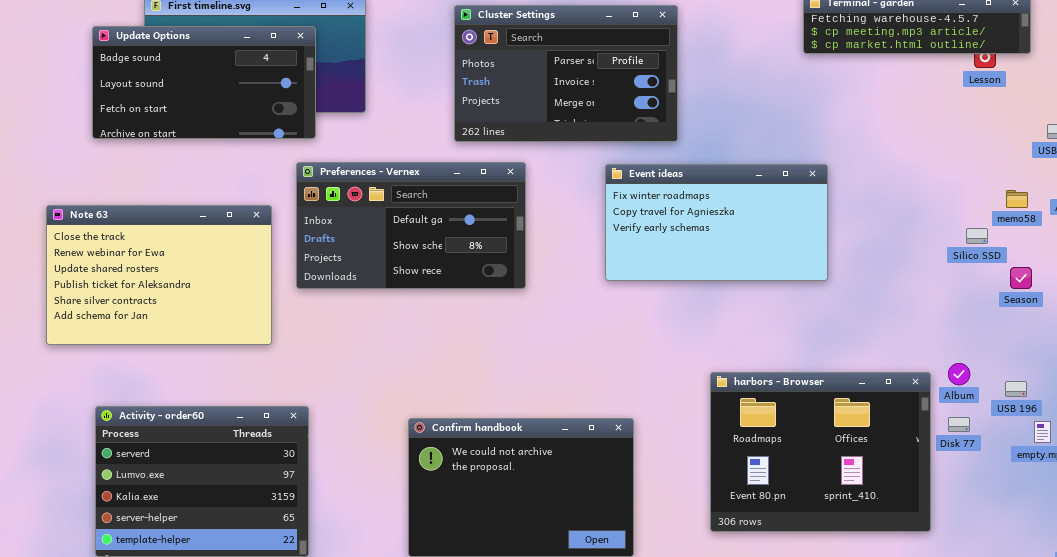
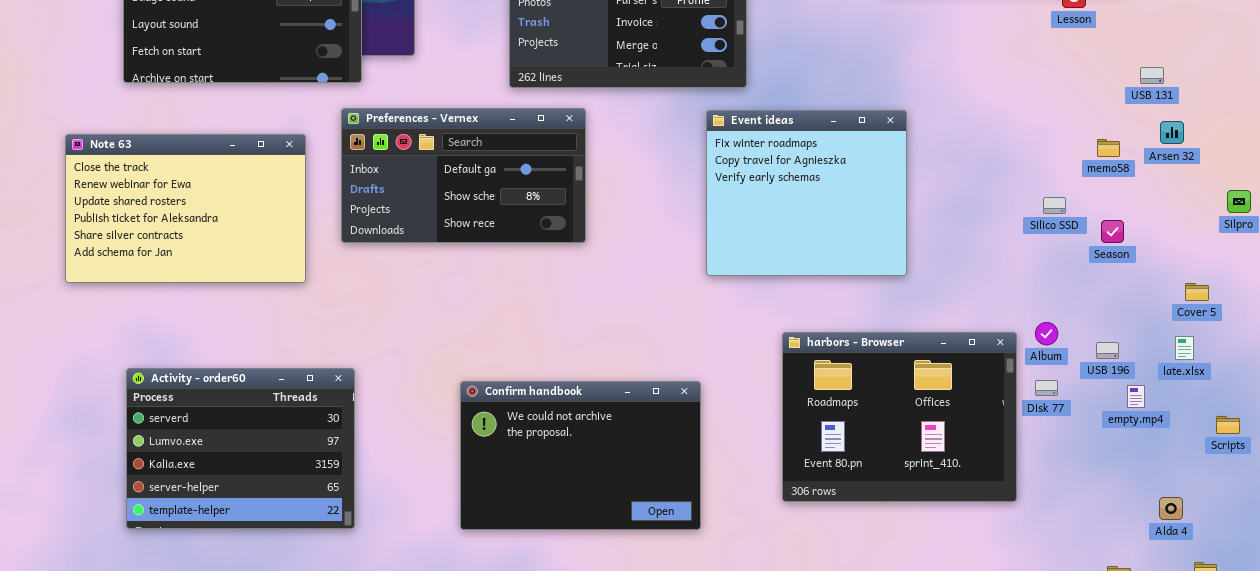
Event ideas: [605,164,828,281] -> [706,110,907,276], resized
Note 63: [46,205,272,345] -> [65,134,306,283], moved
Silico SSD: [966,228,988,244] -> [1043,197,1066,214], moved

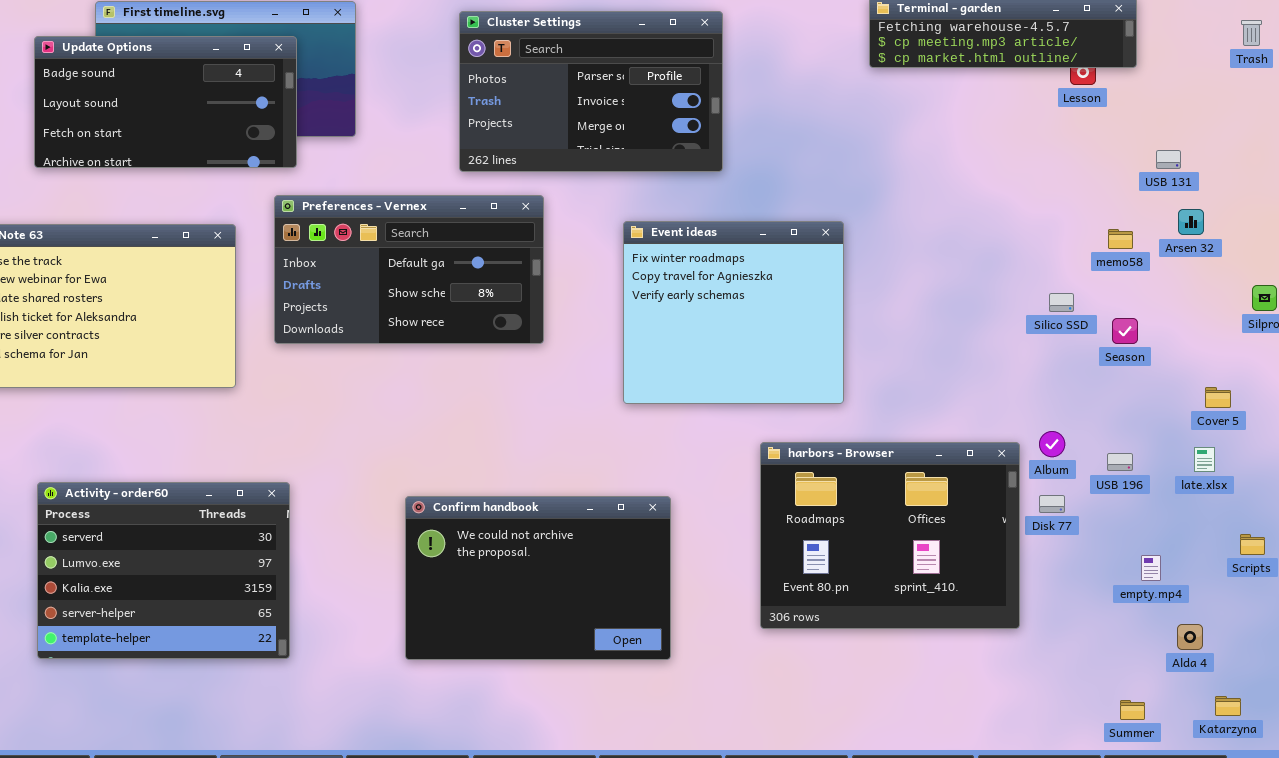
Event ideas: [706,110,907,276] -> [623,221,844,404], moved
empty.mp4: [1127,385,1145,408] -> [1141,555,1161,581], moved

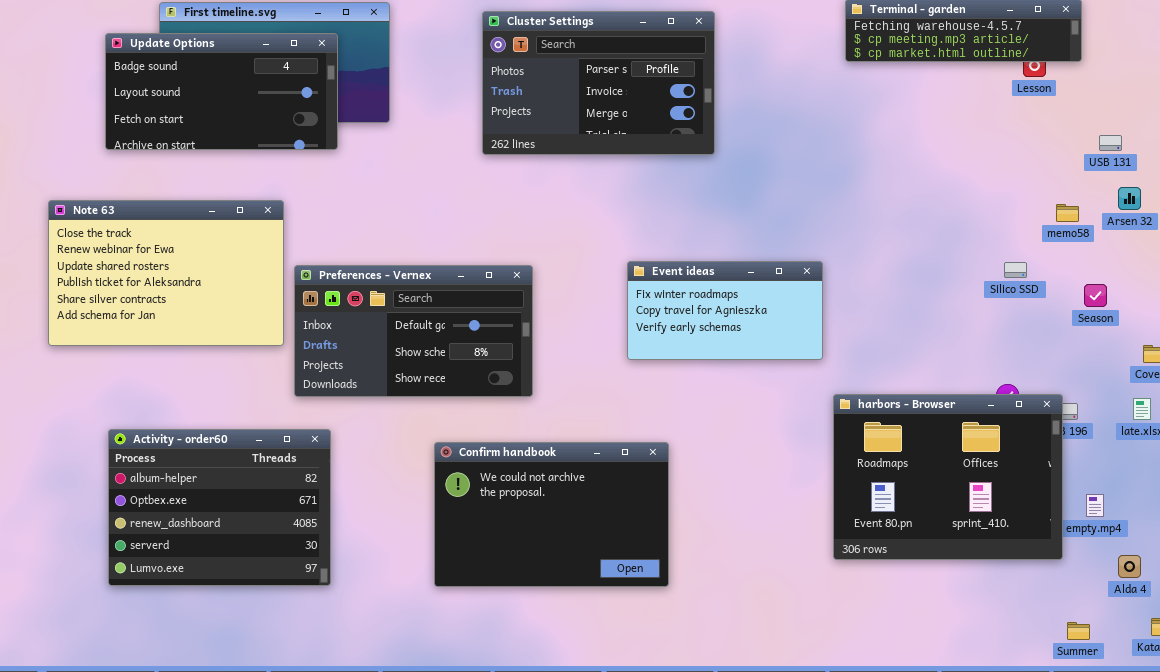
Preferences - Vernex: [274,195,544,344] -> [294,265,533,397], moved
Event ideas: [623,221,844,404] -> [627,261,823,360], resized
Season: [1112,318,1138,344] -> [1084,284,1107,307], moved
harbors - Browser: [760,442,1020,629] -> [833,394,1063,560], moved
Activity - order60: [37,482,290,659] -> [108,429,331,586], scrolled up 3 rows

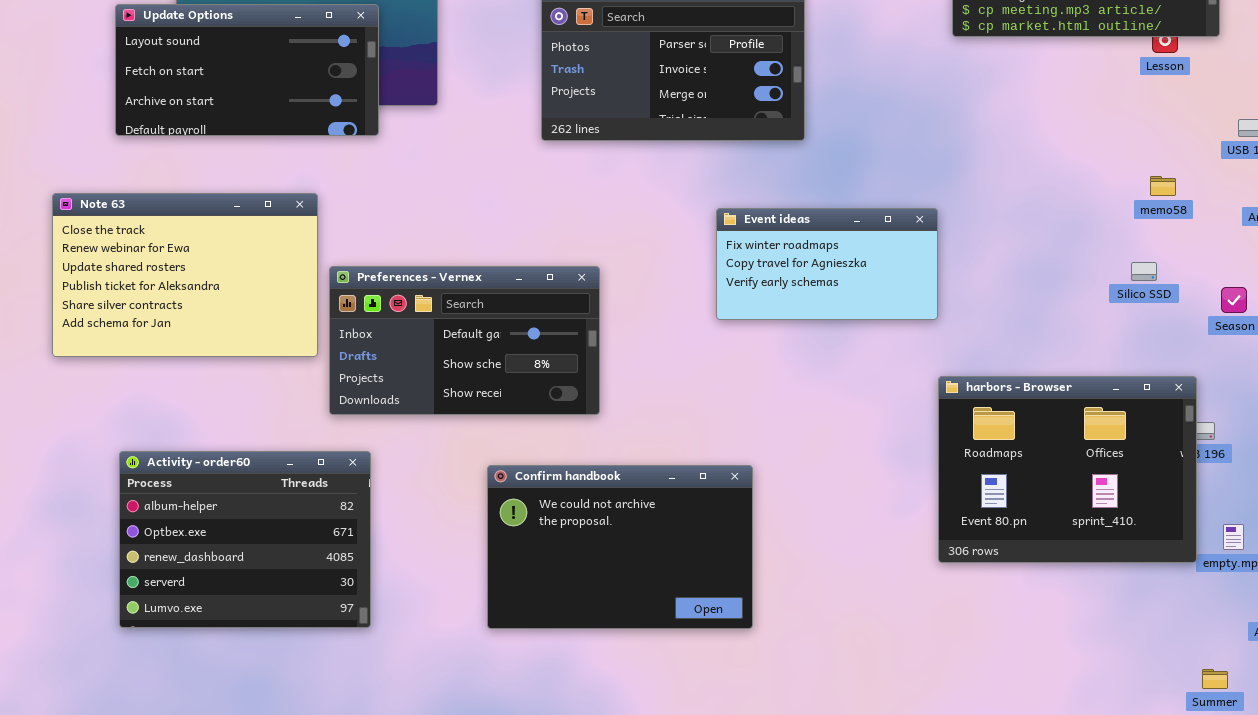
Update Options: [105,33,338,150] -> [115,4,379,136], scrolled down 1 row
memo58: [1056,204,1079,222] -> [1150,176,1176,196], moved
Event ideas: [627,261,823,360] -> [716,208,938,320], moved
harbors - Browser: [833,394,1063,560] -> [938,376,1197,563], moved

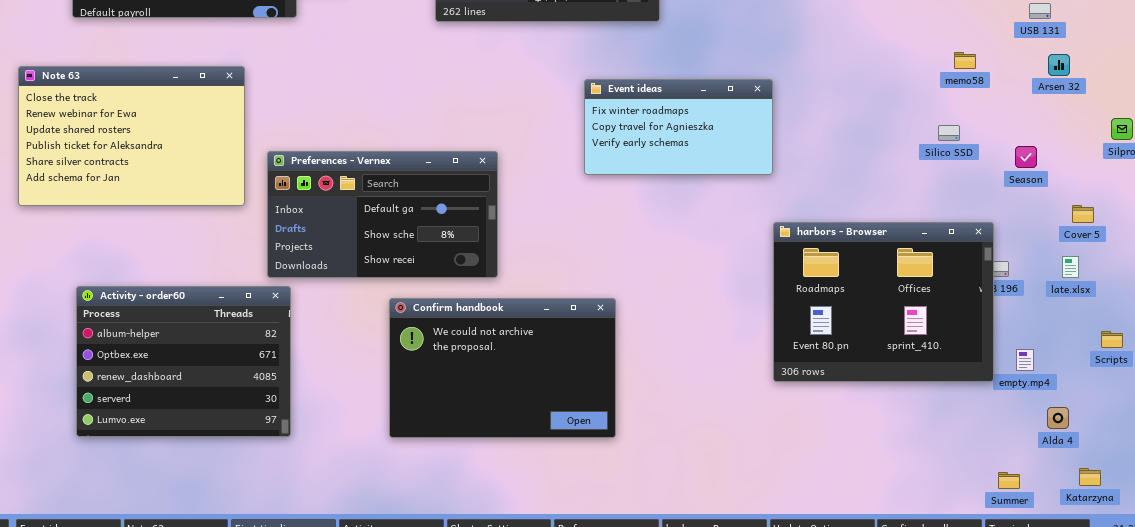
Preferences - Vernex: [329,266,600,415] -> [267,151,498,278], moved

